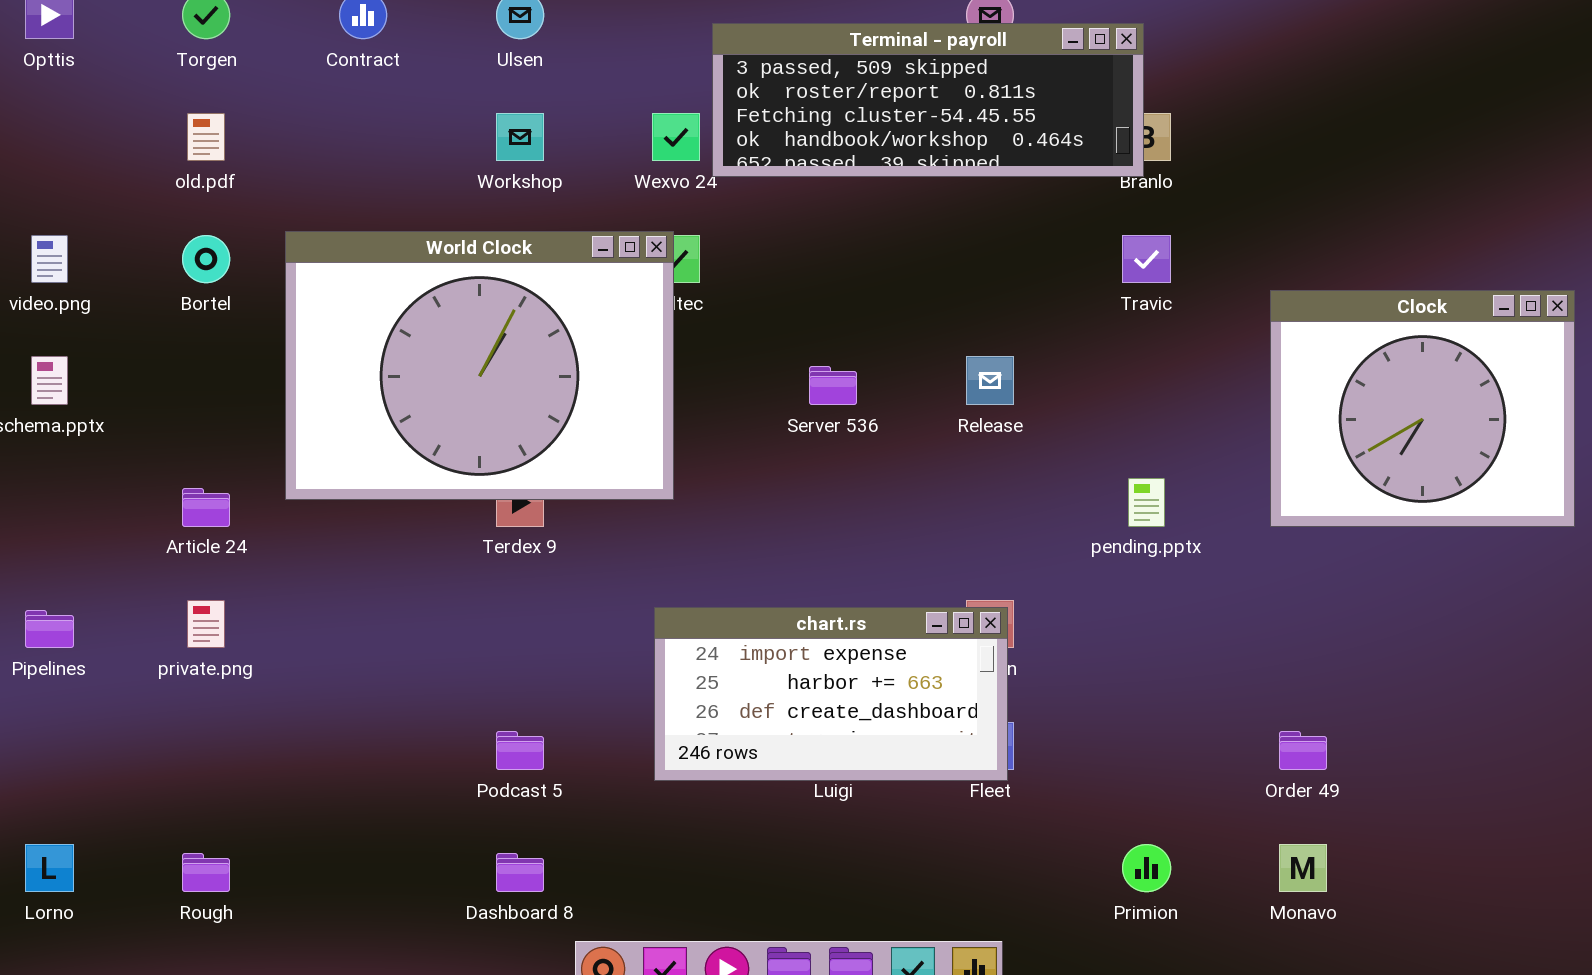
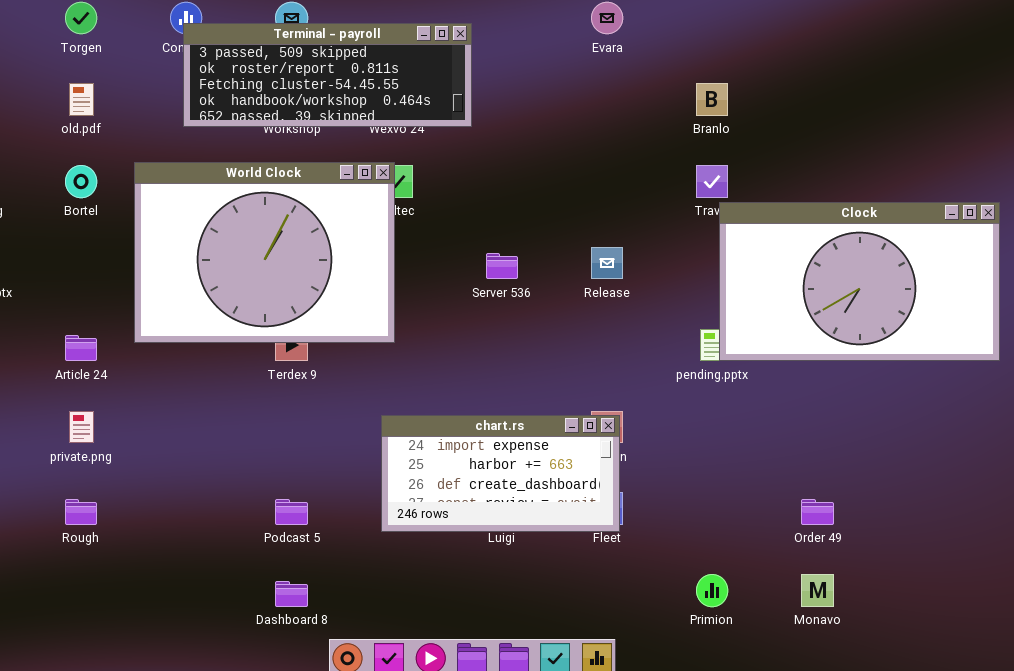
Terminal - payroll: [712,23,1144,177] -> [183,23,472,127], moved
Clock: [1270,290,1575,527] -> [719,202,1000,361], resized
Rough: [182,853,230,892] -> [65,499,97,525], moved

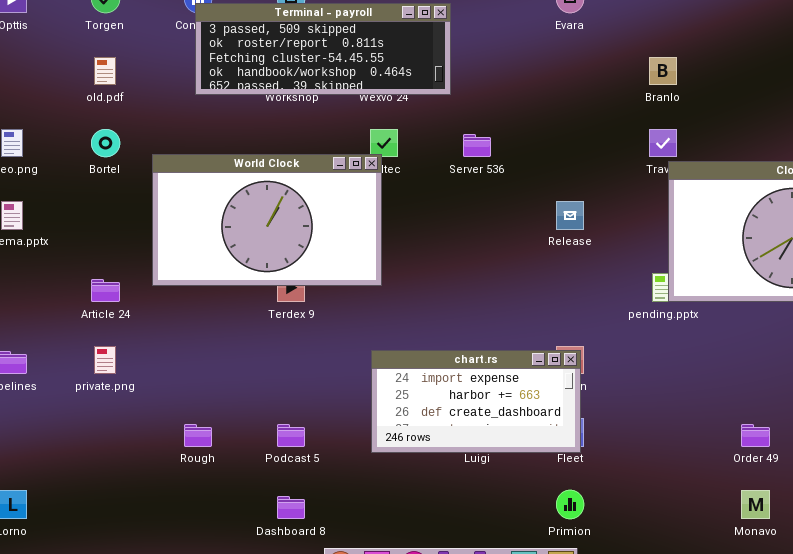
World Clock: [134,162,395,343] -> [152,154,382,286], resized
Server 536: [486,253,518,279] -> [463,134,491,157], moved
Rough: [65,499,97,525] -> [184,424,212,447], moved
Primion: [696,574,728,607] -> [556,490,584,519], moved

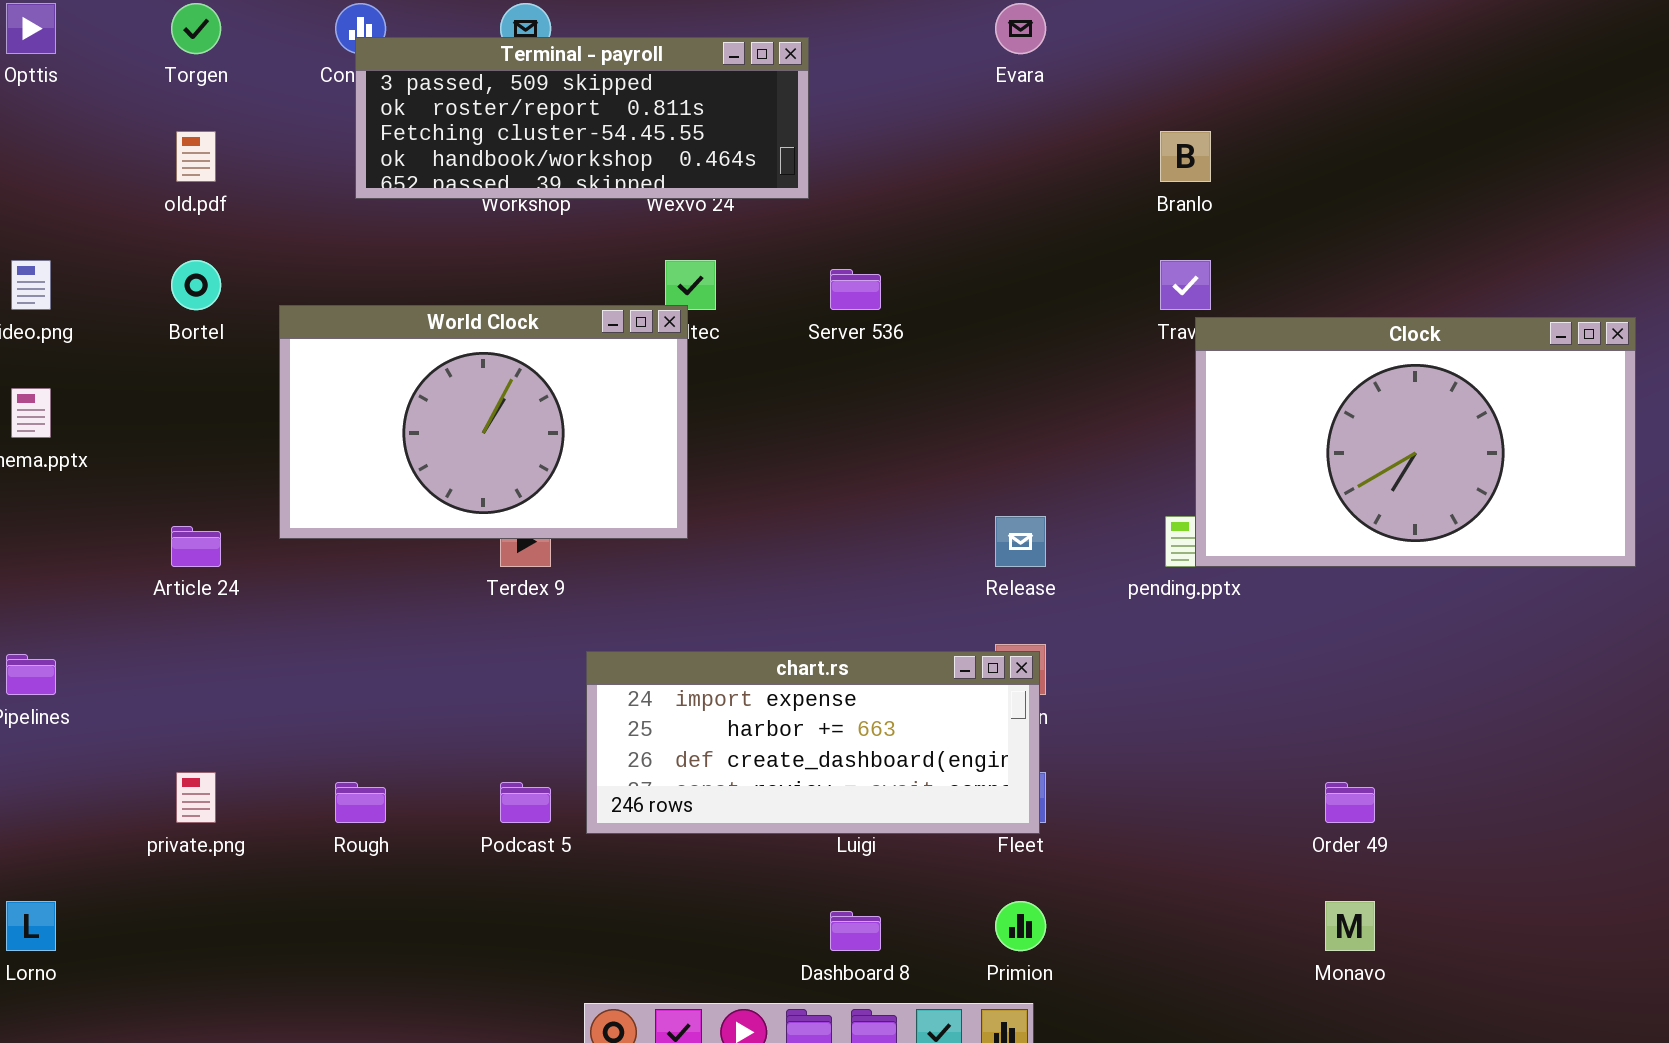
Release: [556,201,584,230] -> [995,516,1046,567], moved
private.png: [94,346,116,374] -> [176,772,216,823], moved
chart.rs: [371,350,581,453] -> [586,651,1040,834], resized
Dashboard 8: [277,496,305,519] -> [830,911,881,951], moved

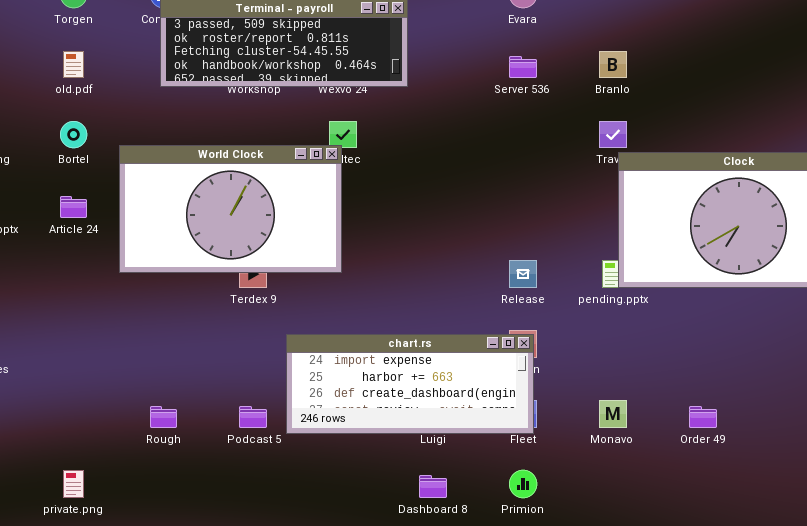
Server 536: [830,269,881,310] -> [509,56,537,78], moved
Article 24: [171,526,221,567] -> [60,196,87,218], moved
private.png: [176,772,216,823] -> [63,470,84,498], moved
Monavo: [1325,901,1375,951] -> [599,400,627,428], moved

